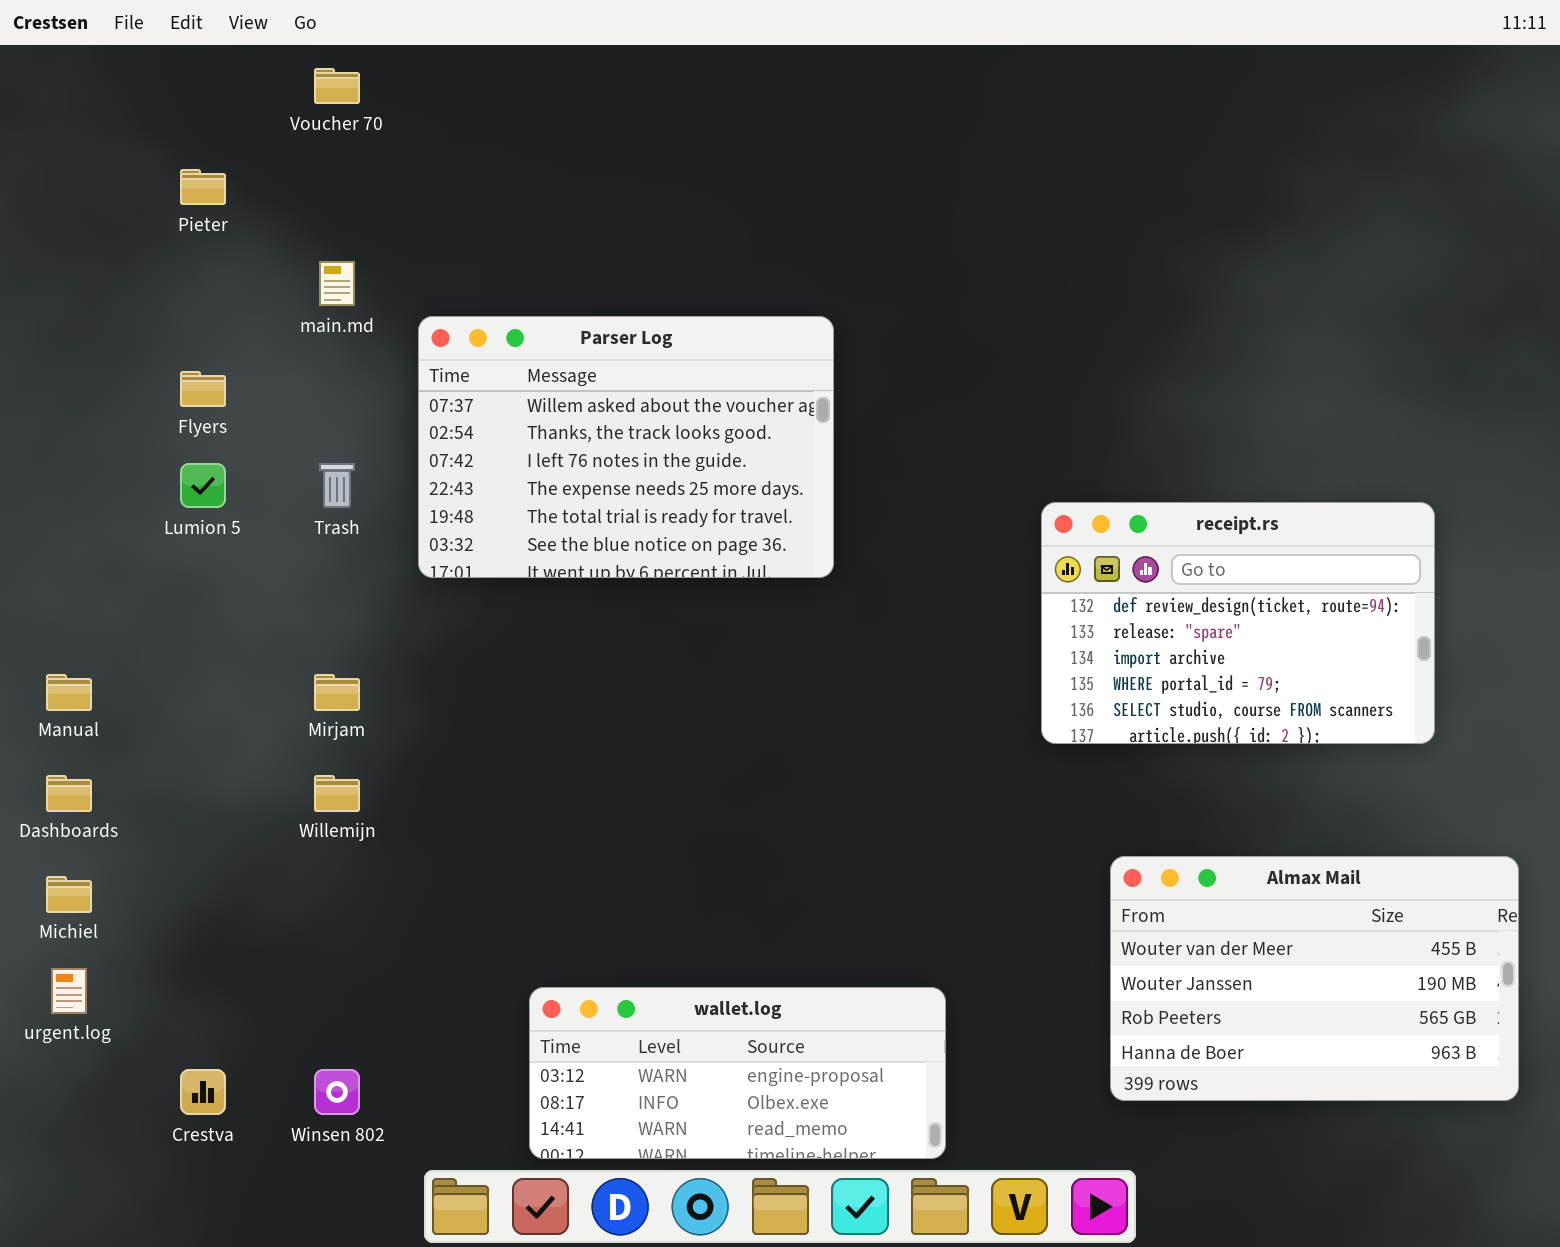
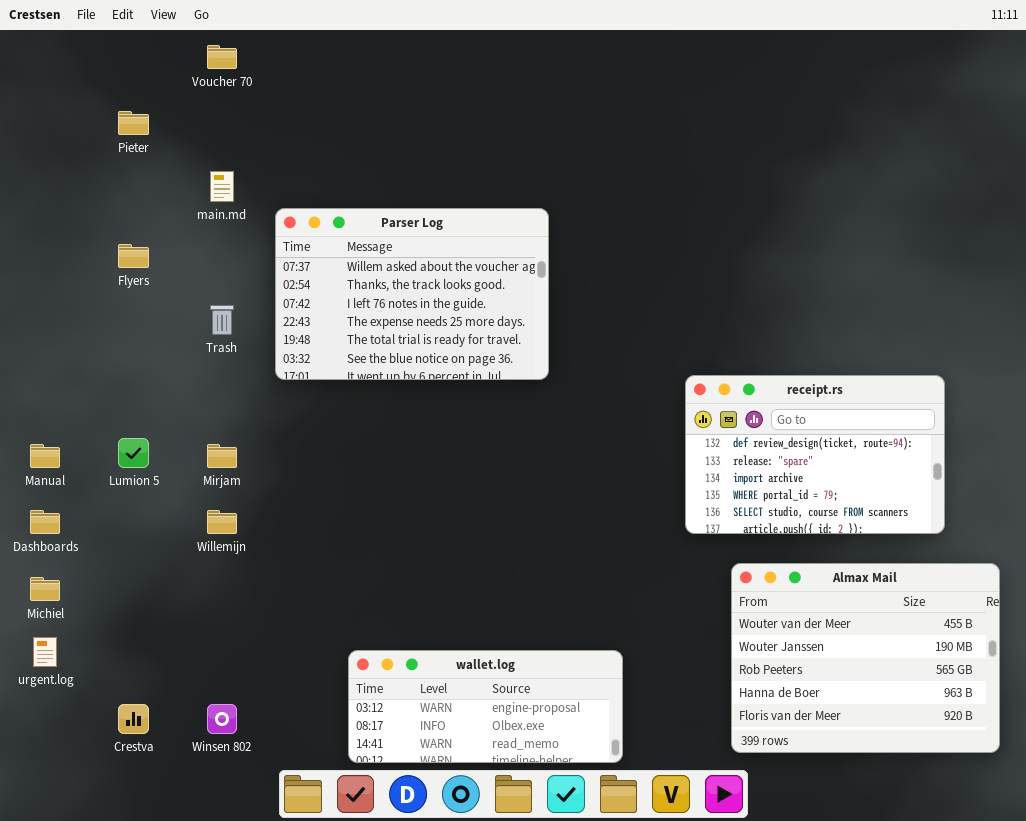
Lumion 5: [180,463,226,508] -> [118,438,149,468], moved
receipt.rs: [1041,502,1435,744] -> [685,375,945,534], moved
Almax Mail: [1110,856,1519,1101] -> [731,563,1000,753], resized

